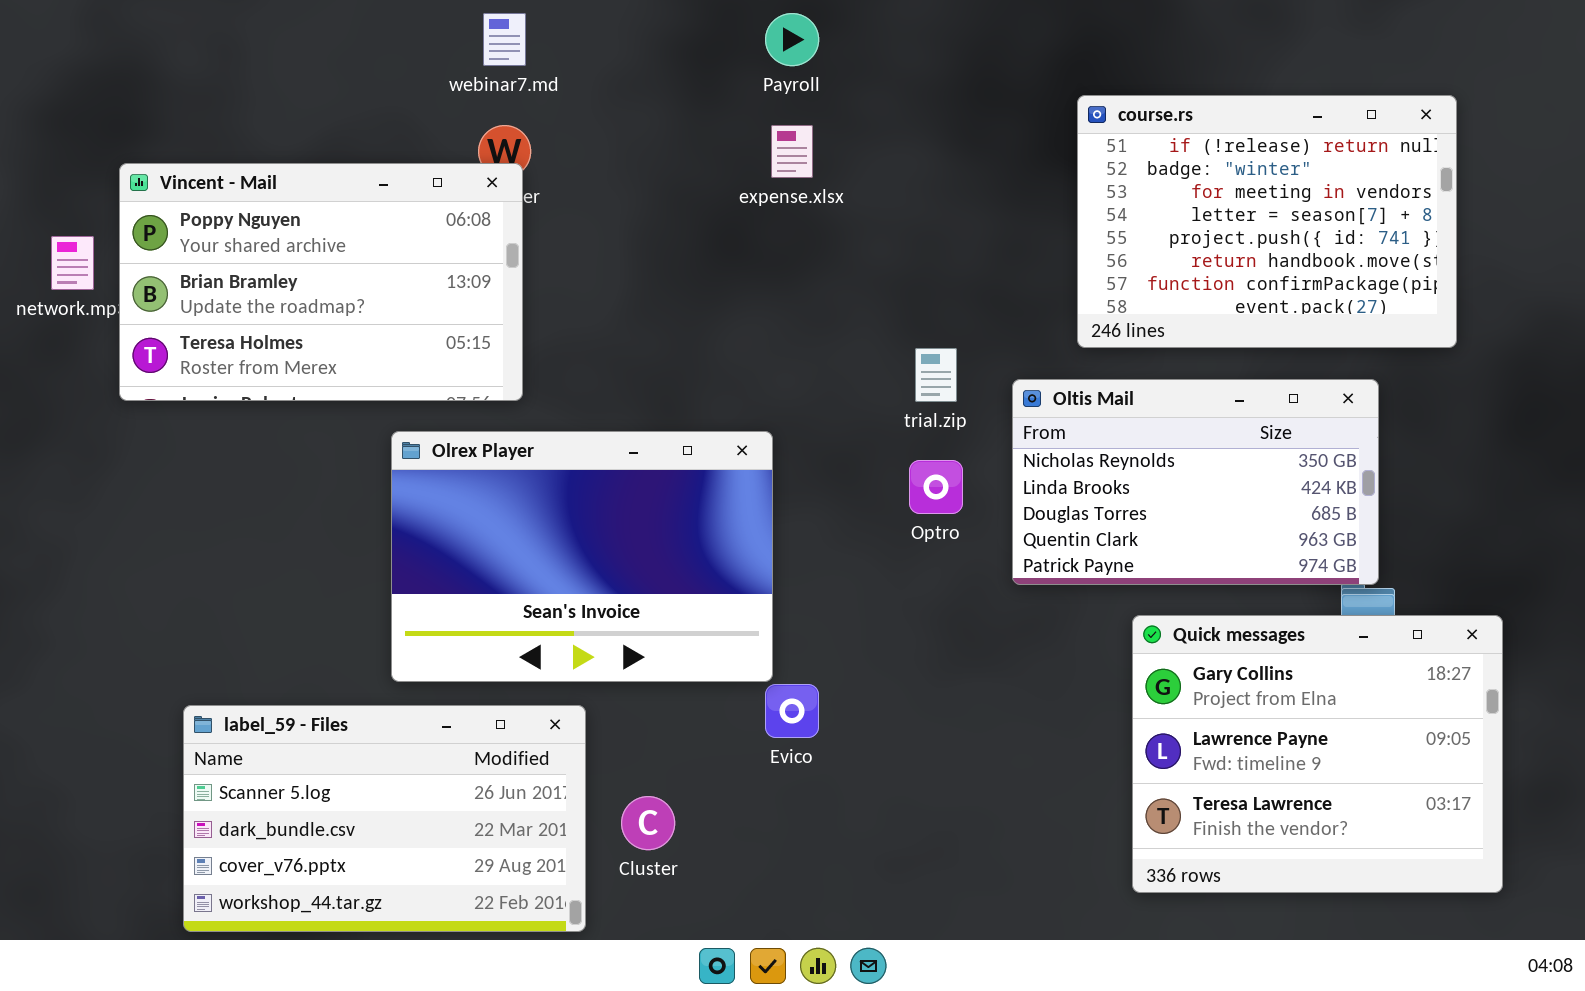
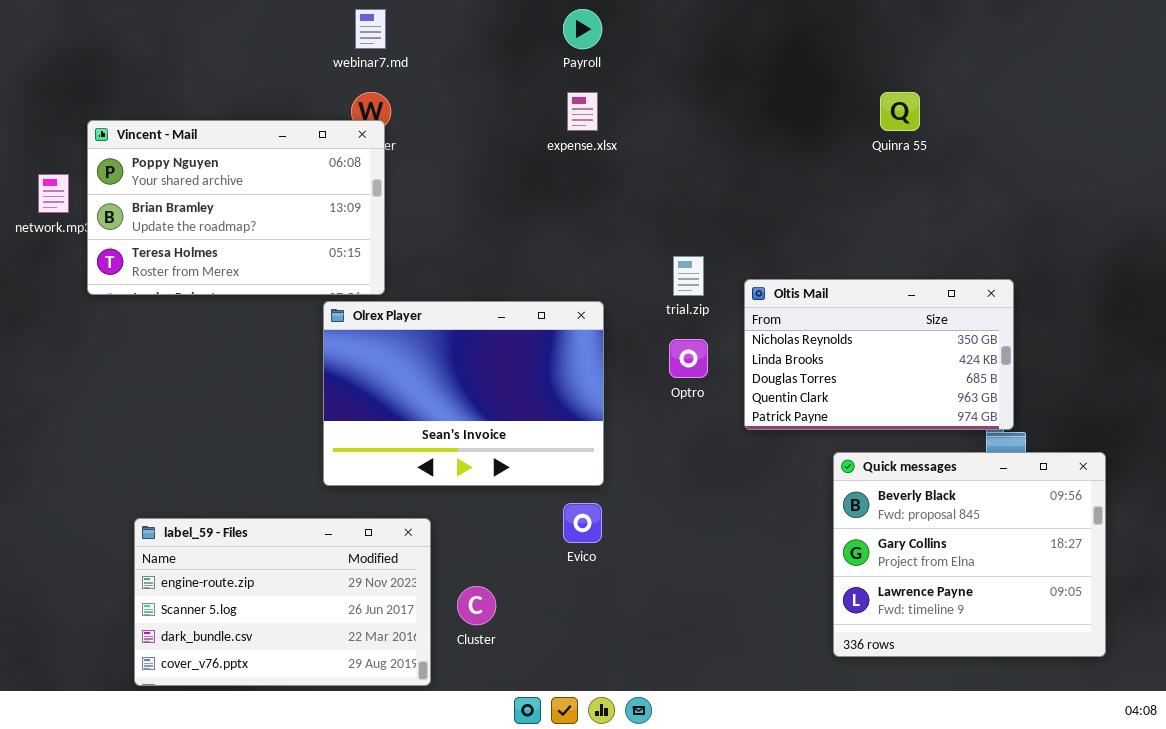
course.rs: [1077,95,1457,348] -> none, closed
Olrex Player: [391,431,773,682] -> [323,301,604,486], moved
Quick messages: [1132,615,1503,893] -> [833,452,1106,657], scrolled up 1 row
label_59 - Files: [183,705,586,932] -> [134,518,431,686], scrolled up 1 row

